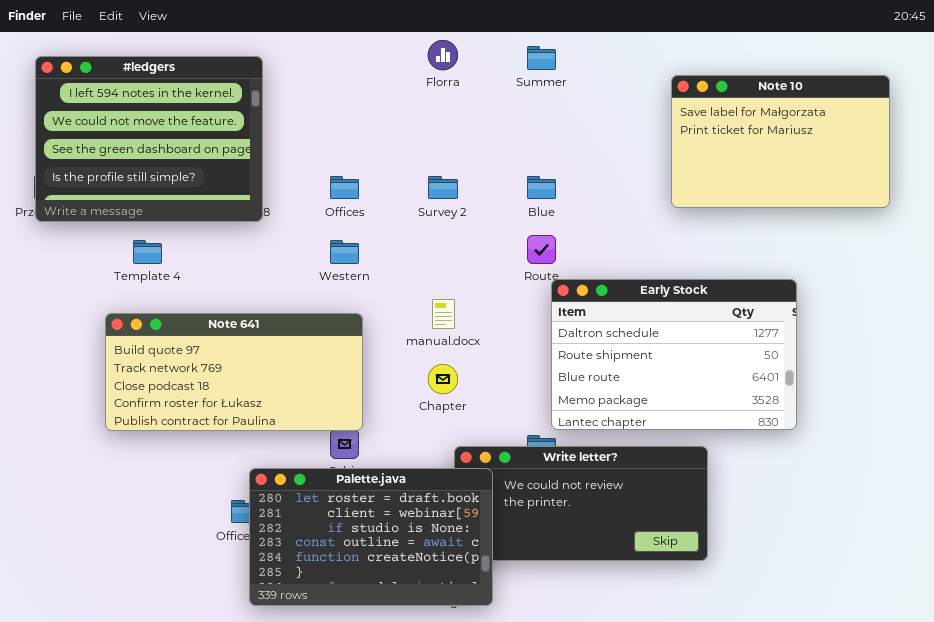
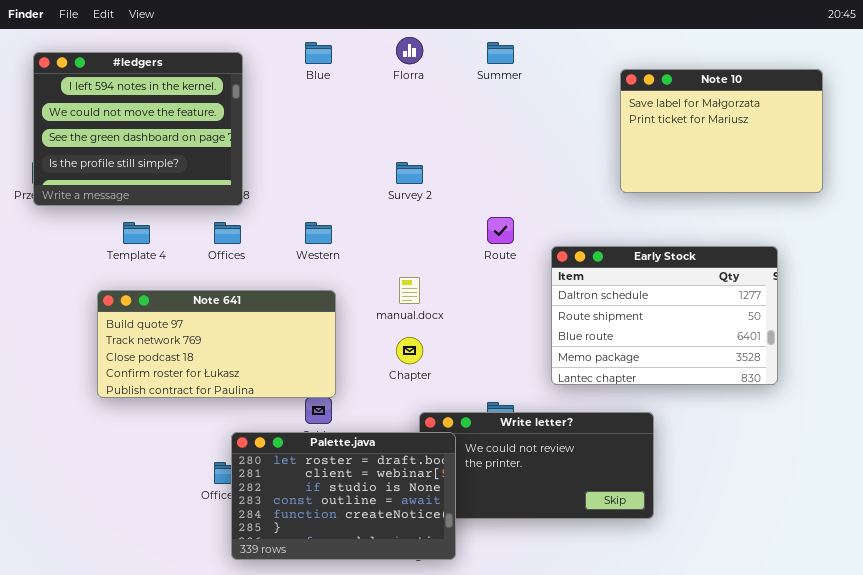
Offices: [330,176,359,199] -> [214,222,241,244], moved
Blue: [527,176,556,199] -> [305,42,332,64], moved
Early Stock: [551,279,797,430] -> [551,246,778,385], moved

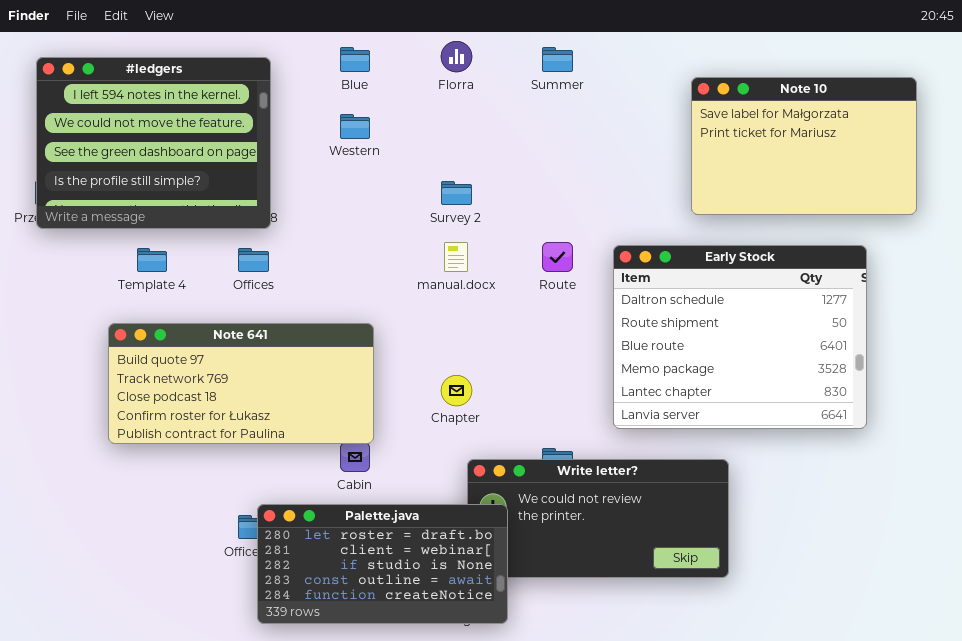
Western: [305,222,332,244] -> [340,114,370,139], moved
Early Stock: [551,246,778,385] -> [613,245,867,429], resized
manual.docx: [399,277,420,304] -> [444,242,468,272], moved
Palette.java: [231,432,456,560] -> [257,504,508,624], resized

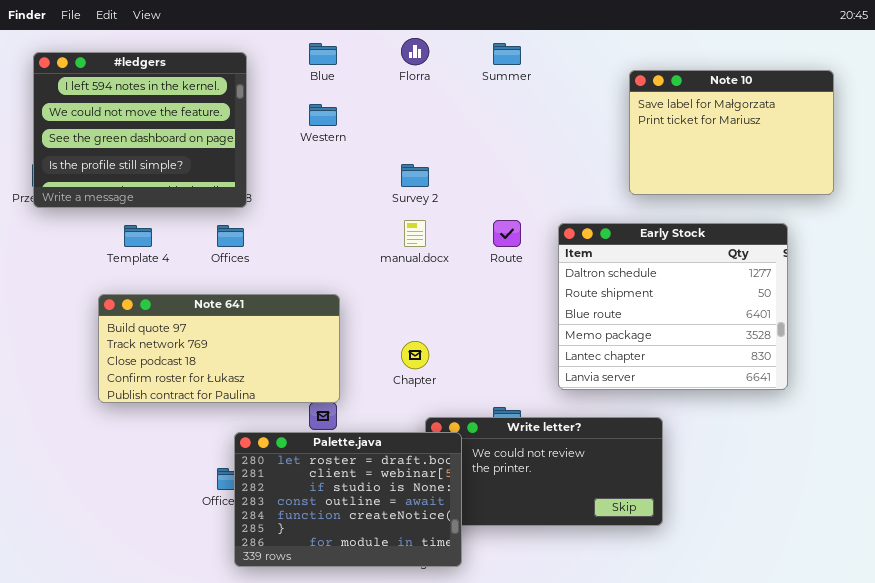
Palette.java: [257,504,508,624] -> [234,432,462,567], resized

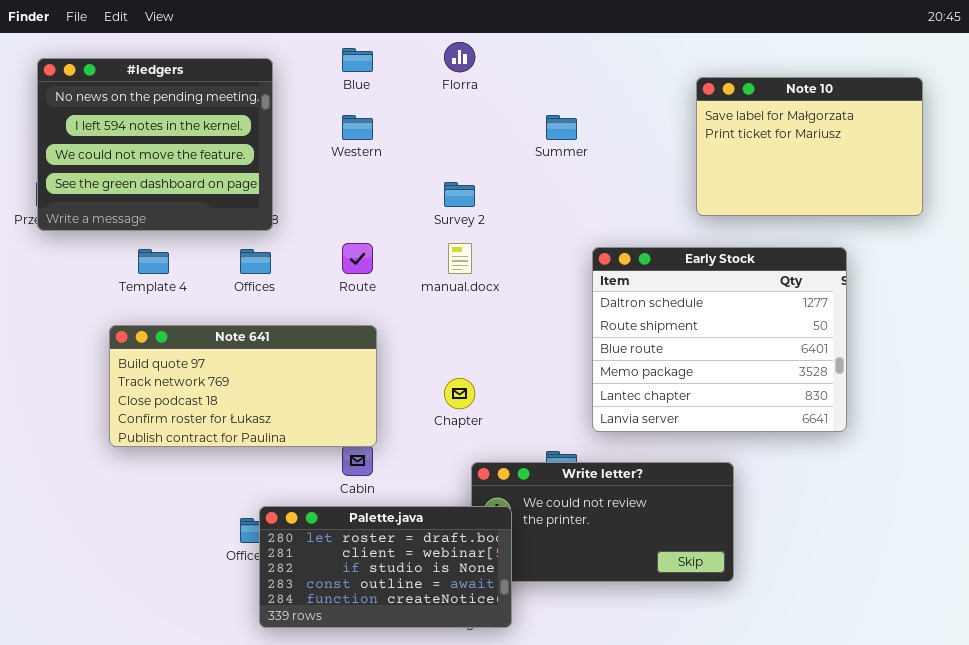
Summer: [493,43,521,65] -> [546,115,577,140], moved
#ledgers: [33,52,247,208] -> [37,58,273,231], scrolled up 1 row
Route: [493,220,521,247] -> [342,243,373,274], moved
Early Stock: [558,223,788,390] -> [592,247,847,432], moved
Palette.java: [234,432,462,567] -> [259,506,512,628], resized

